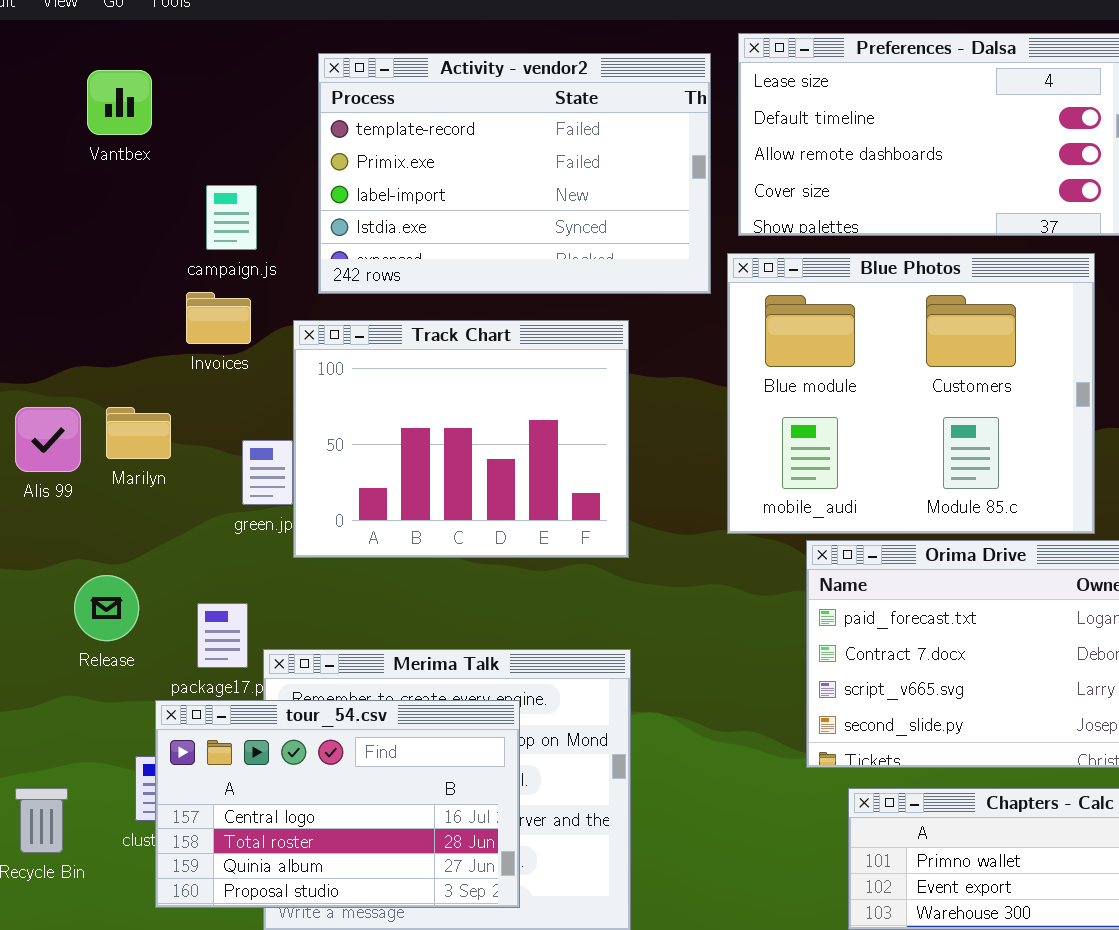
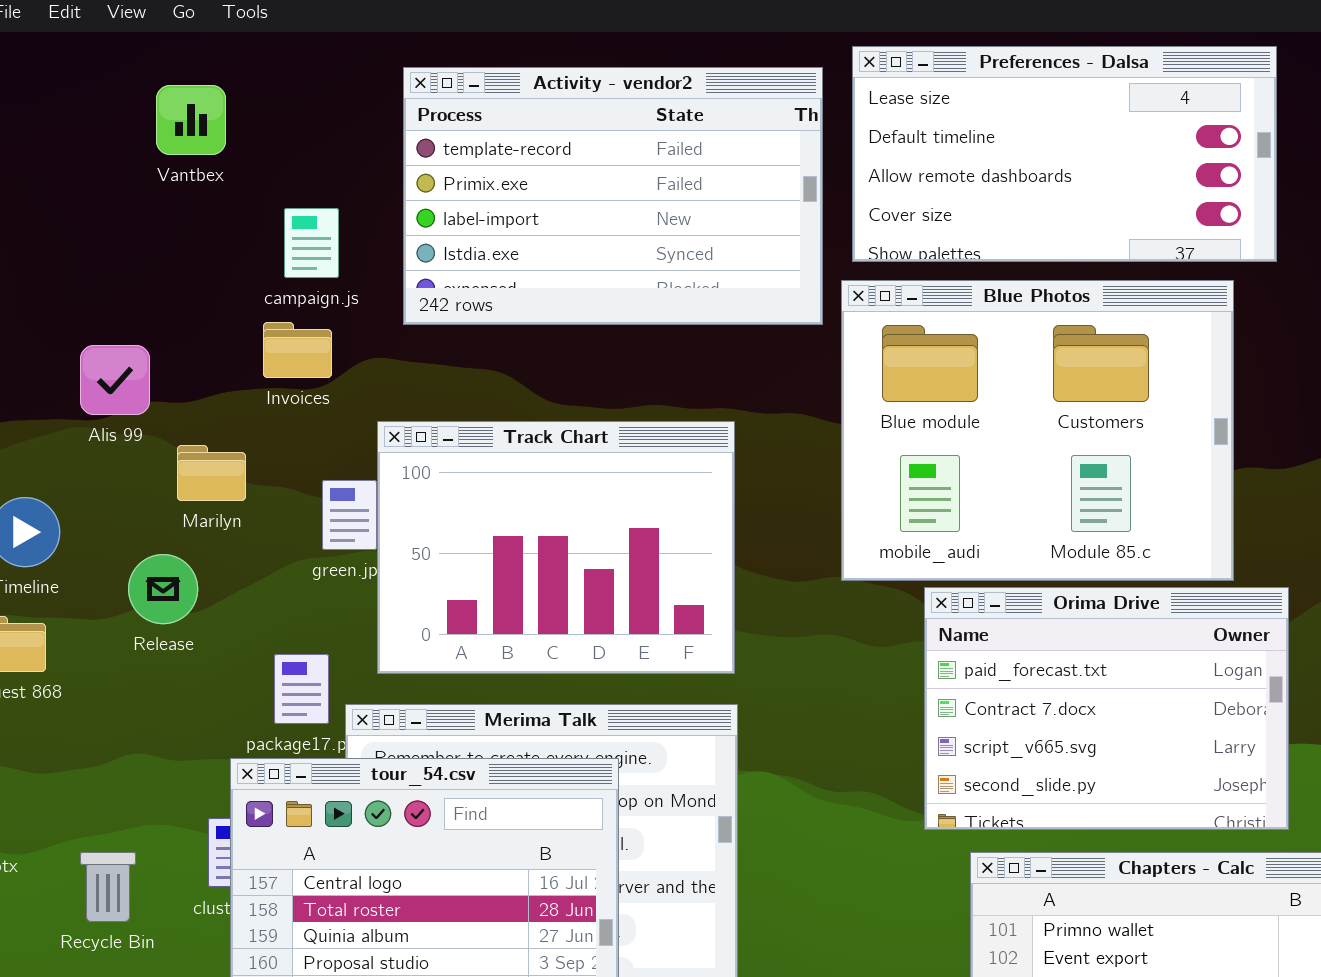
Track Chart: [293,320,629,558] -> [377,421,735,674], moved
Alis 99: [15,407,81,472] -> [80,345,150,415], moved
Release: [74,575,139,641] -> [128,554,198,624], moved

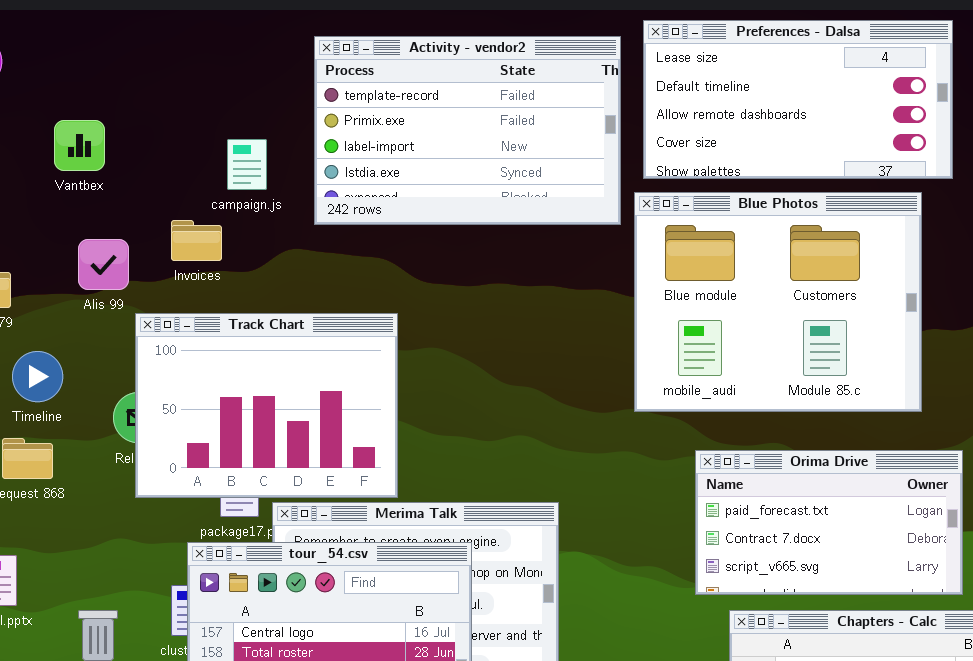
Vantbex: [156,85,226,155] -> [54,120,105,171], moved
Invoices: [263,322,332,378] -> [171,220,222,261], moved
Track Chart: [377,421,735,674] -> [135,313,398,498], moved
Orima Drive: [924,587,1289,830] -> [695,450,963,595], resized

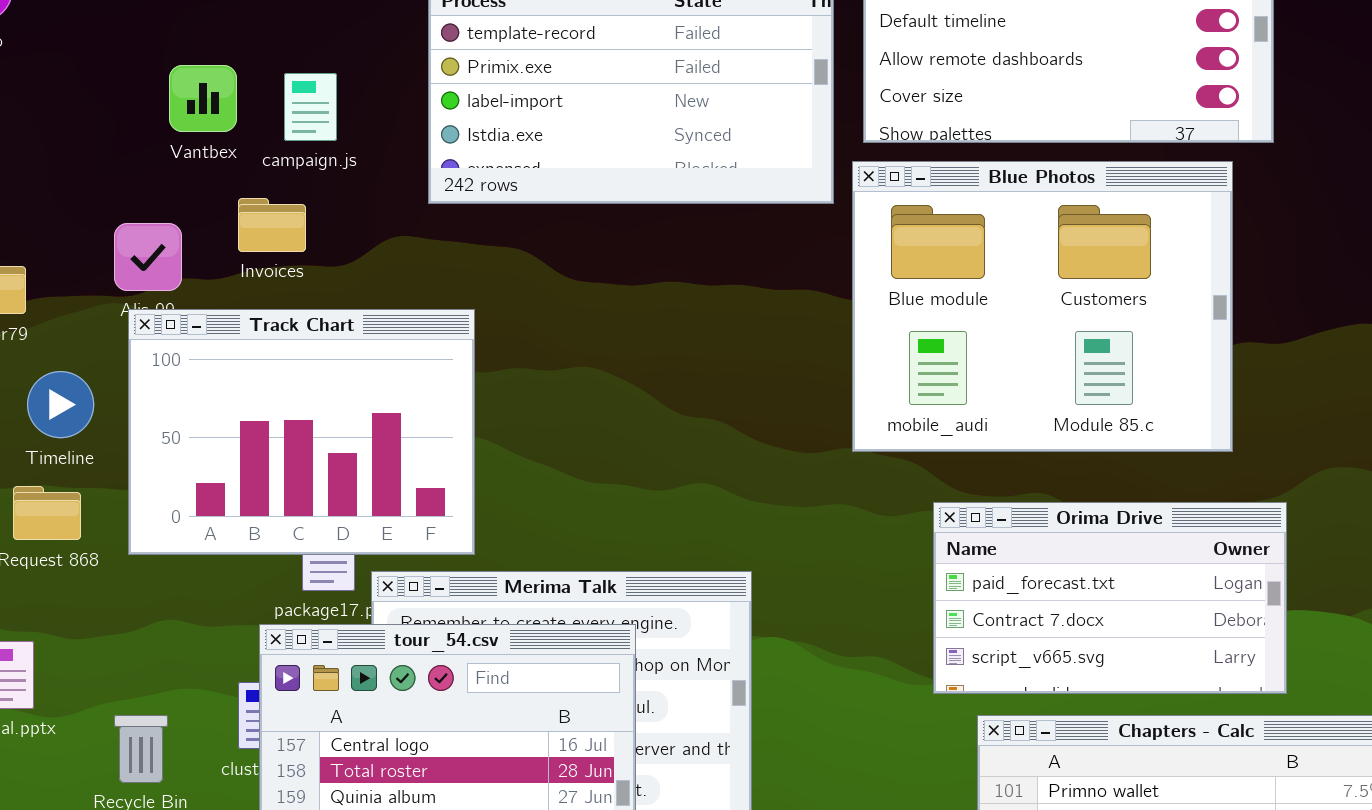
Vantbex: [54,120,105,171] -> [169,65,237,132], moved
campaign.js: [227,139,267,190] -> [284,73,337,141], moved
Track Chart: [135,313,398,498] -> [128,309,475,555], moved

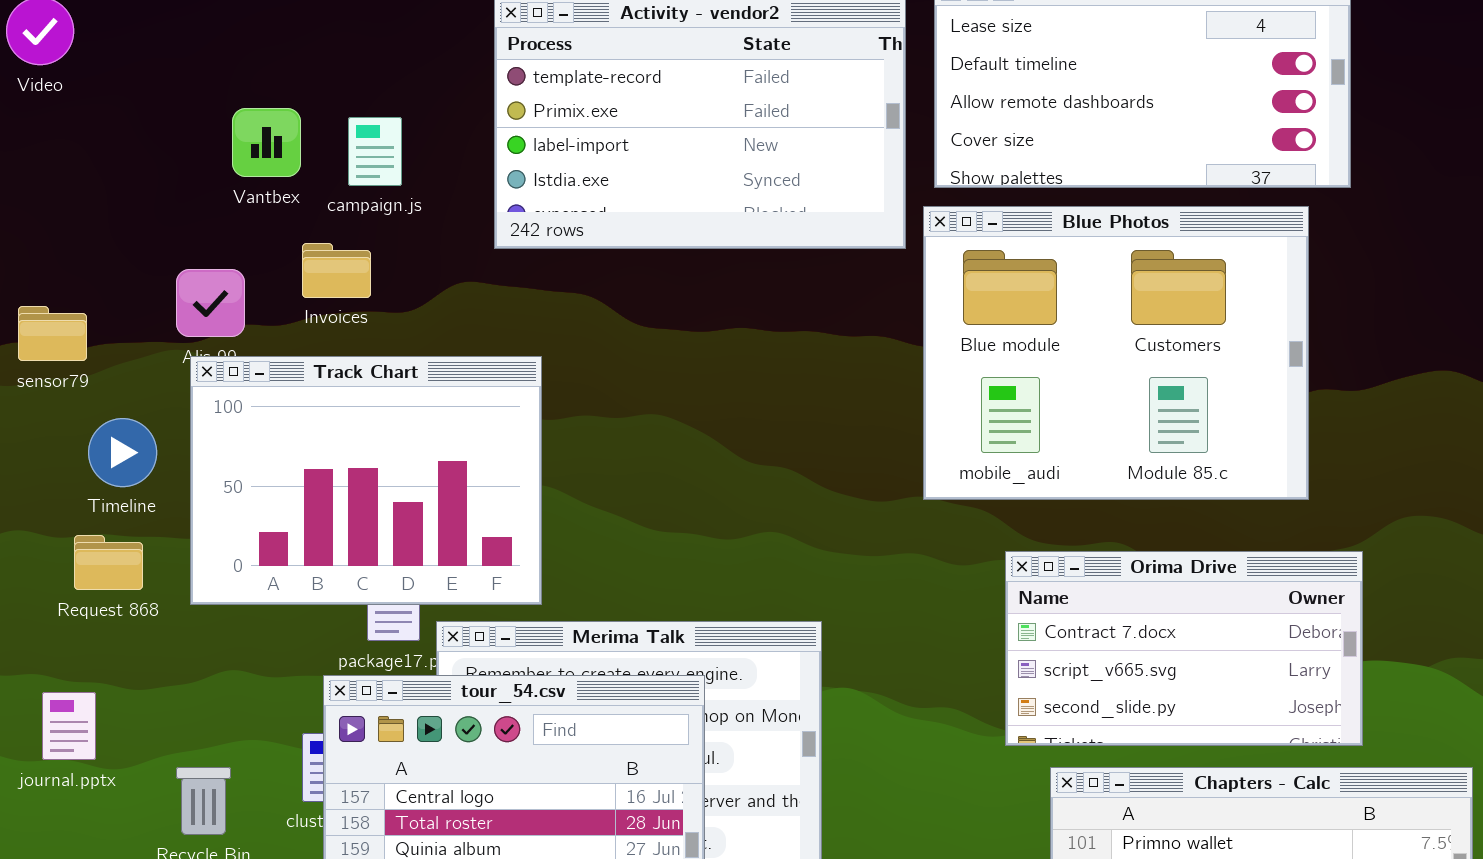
Orima Drive: [933,502,1287,694] -> [1005,551,1363,746], scrolled down 1 row

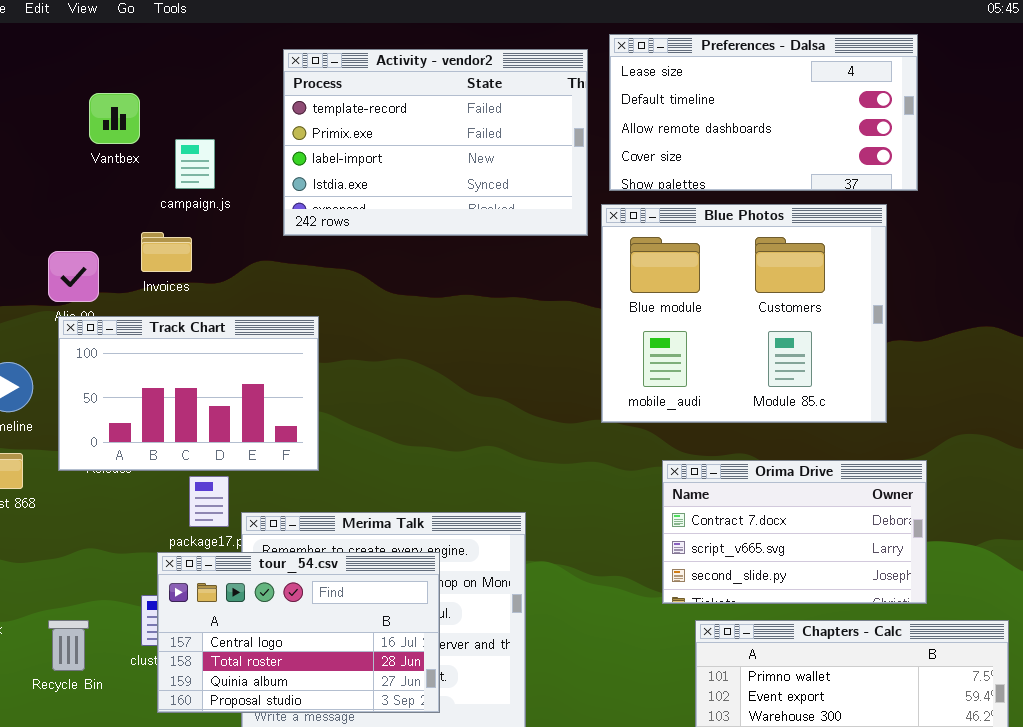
Vantbex: [232,108,301,177] -> [89,93,140,144], moved
Track Chart: [190,356,542,605] -> [58,316,319,471], resized

